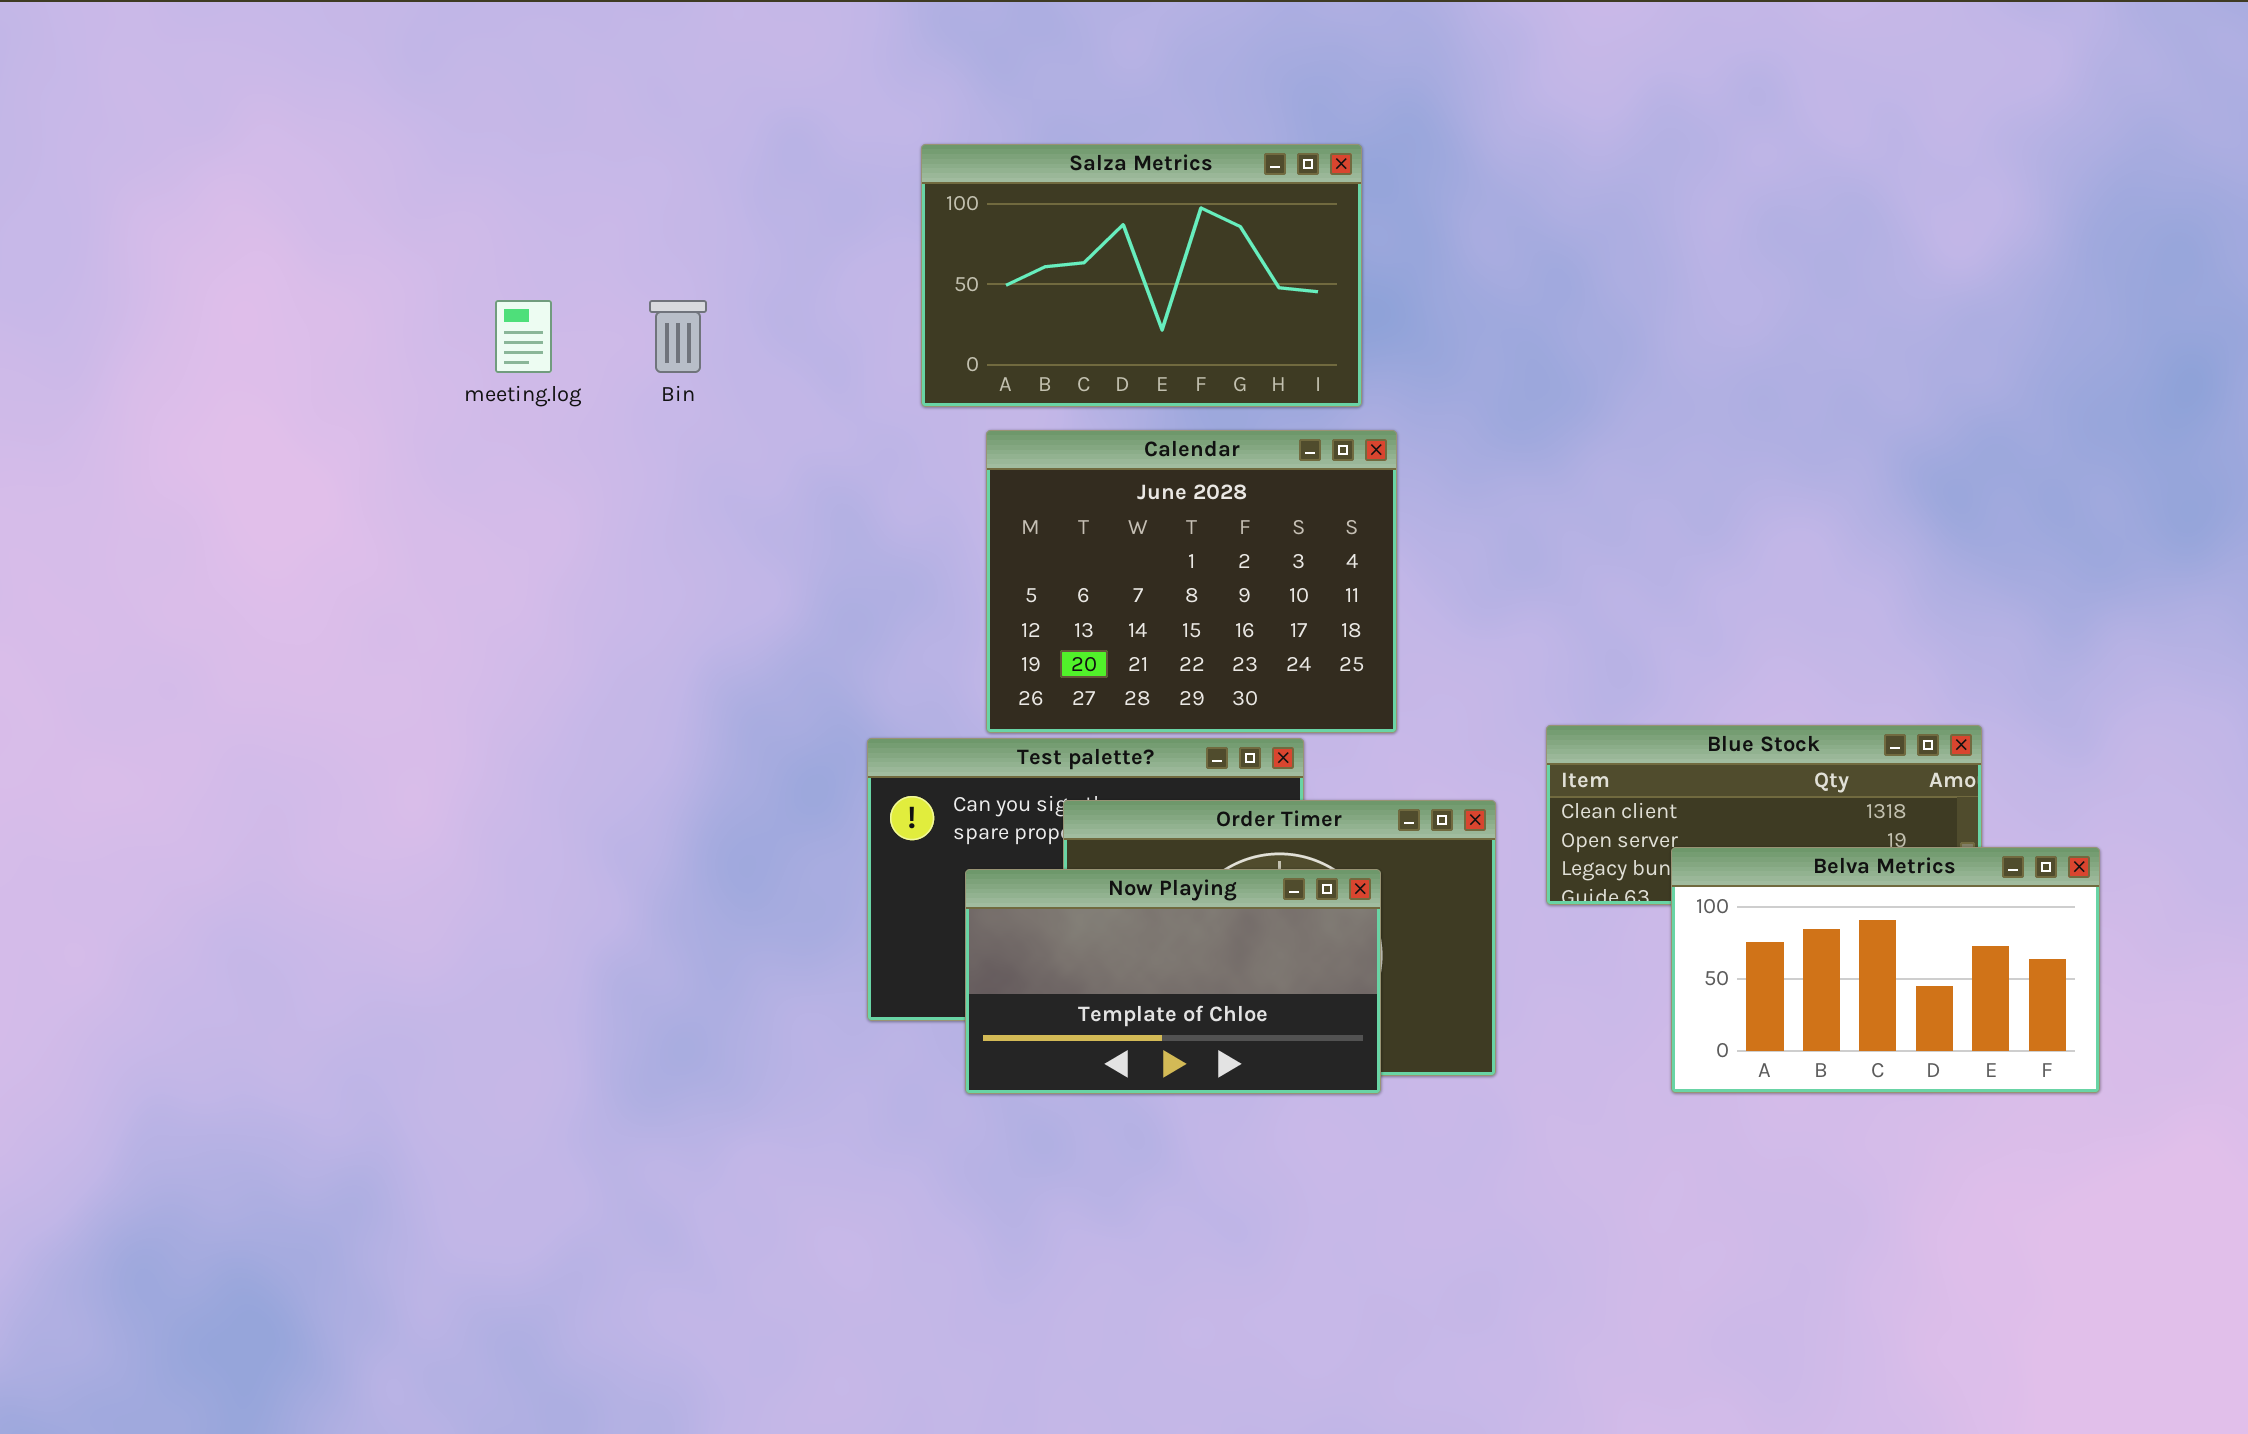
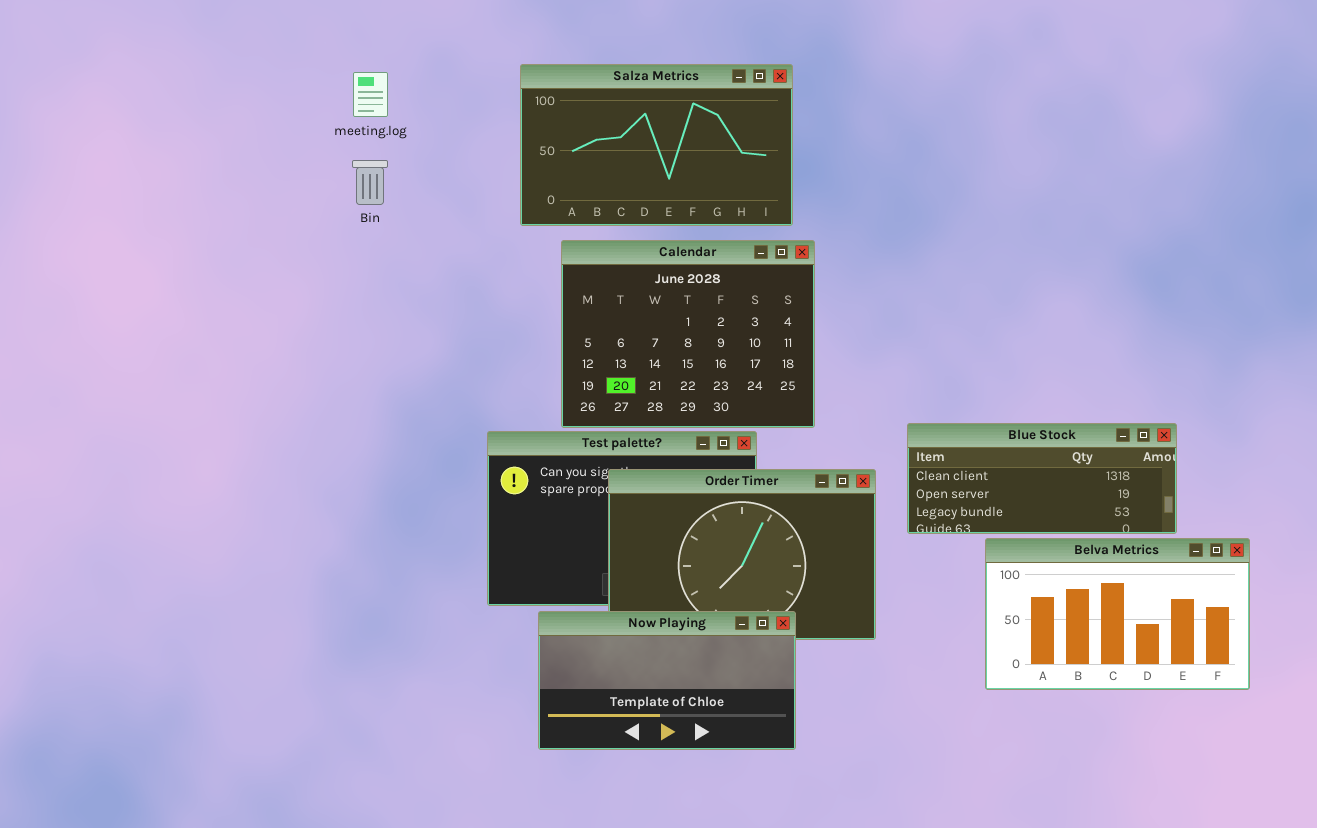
meeting.log: [495,300,552,373] -> [353,72,388,117], moved
Belva Metrics: [1671,847,2100,1093] -> [985,538,1250,690], moved
Now Playing: [965,869,1381,1094] -> [538,611,796,750], moved

